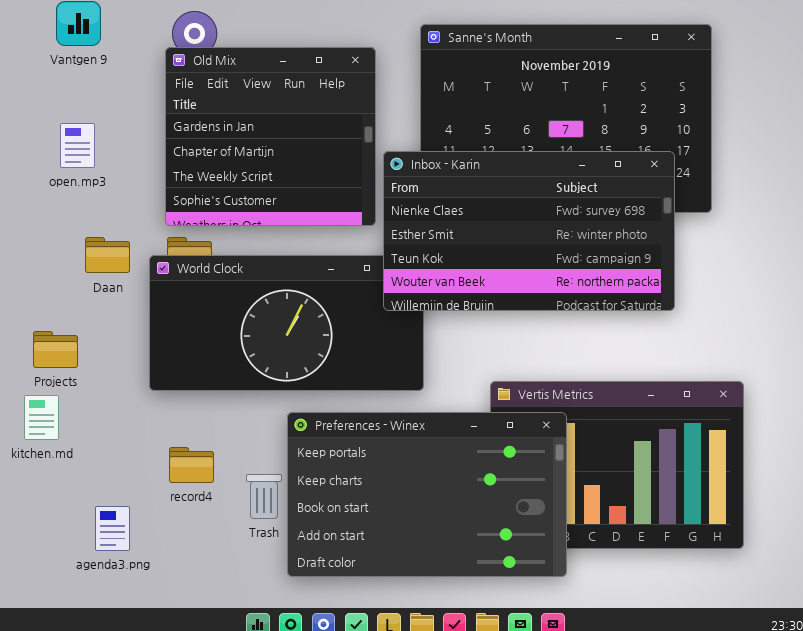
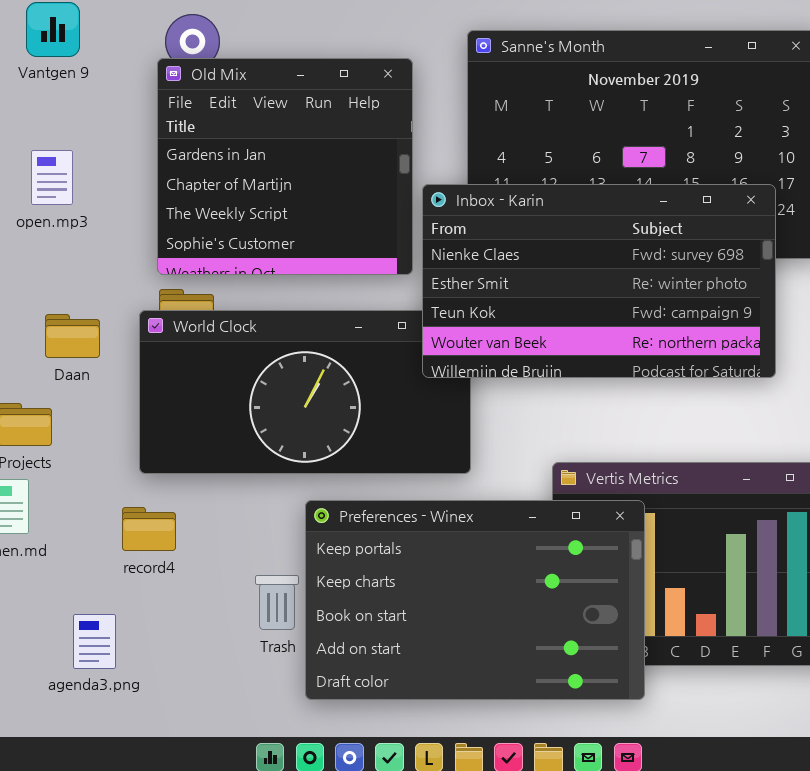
Daan: [85,237,130,273] -> [45,314,100,358], moved
record4: [169,447,214,483] -> [122,507,176,551], moved

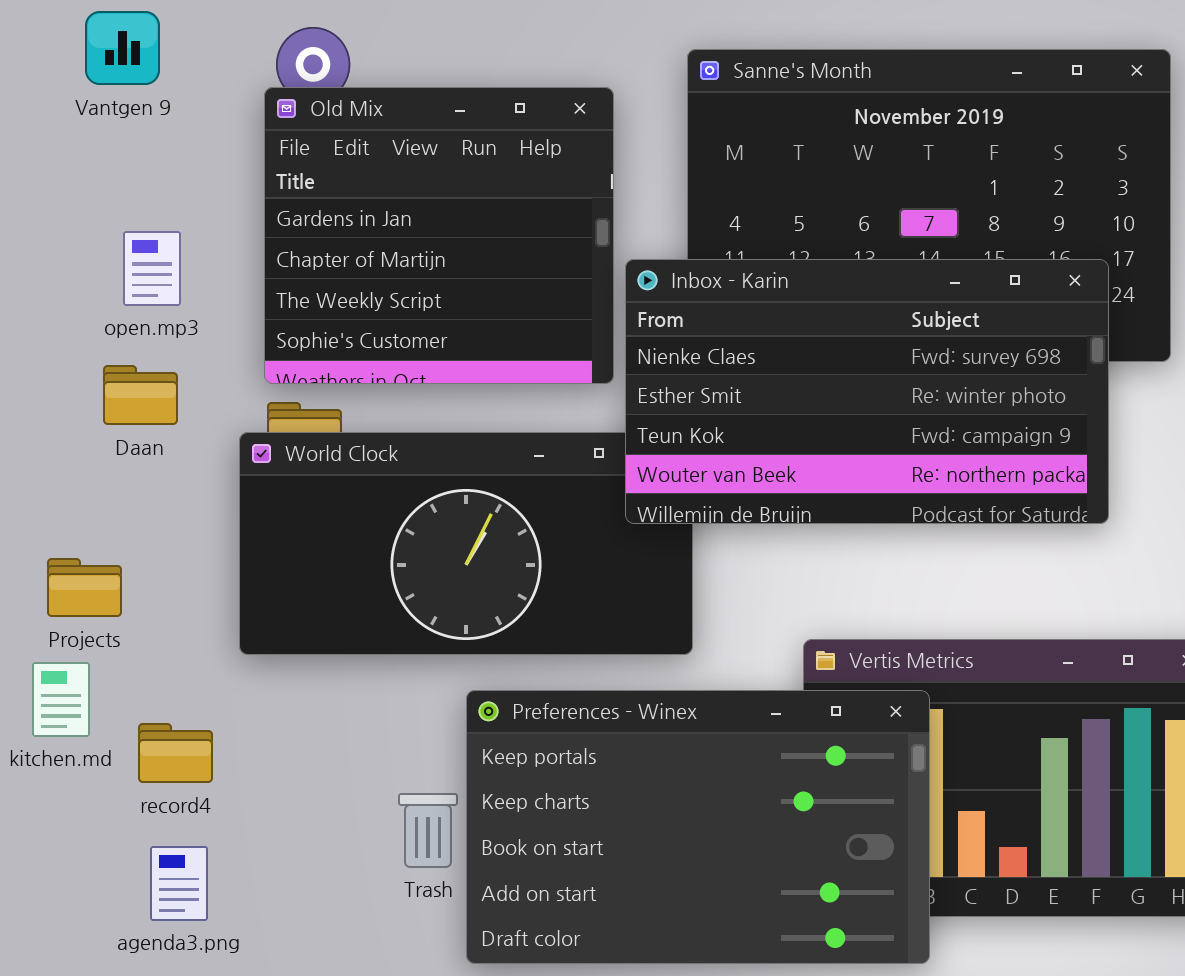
open.mp3: [31,150,73,205] -> [123,231,181,306], moved
Daan: [45,314,100,358] -> [103,365,178,425], moved
record4: [122,507,176,551] -> [138,723,213,783], moved

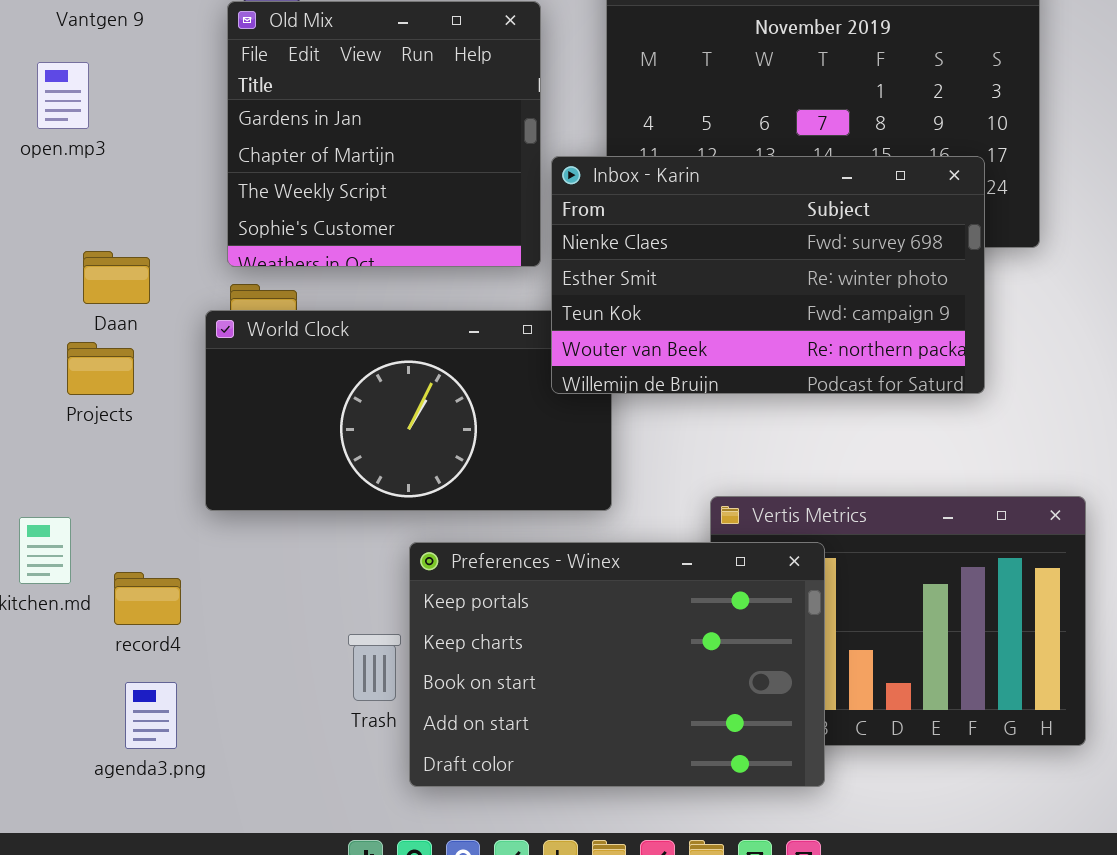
open.mp3: [123,231,181,306] -> [37,62,89,129], moved
Projects: [47,558,122,617] -> [67,342,134,395], moved

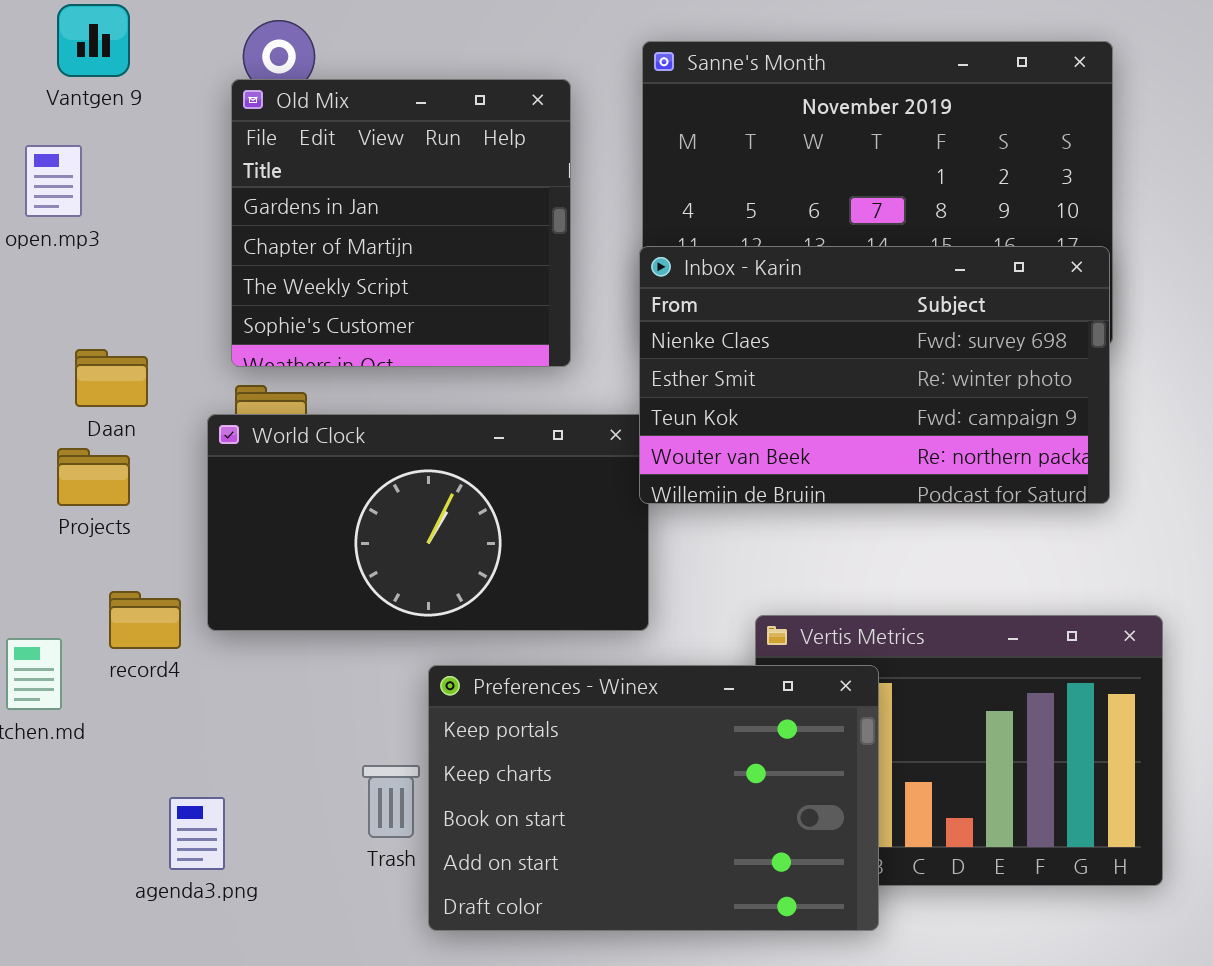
Inbox - Karin: [551,156,985,394] -> [639,246,1110,504], moved
record4: [114,572,181,625] -> [109,591,181,649], moved
agenda3.png: [125,682,177,749] -> [169,797,225,870], moved

